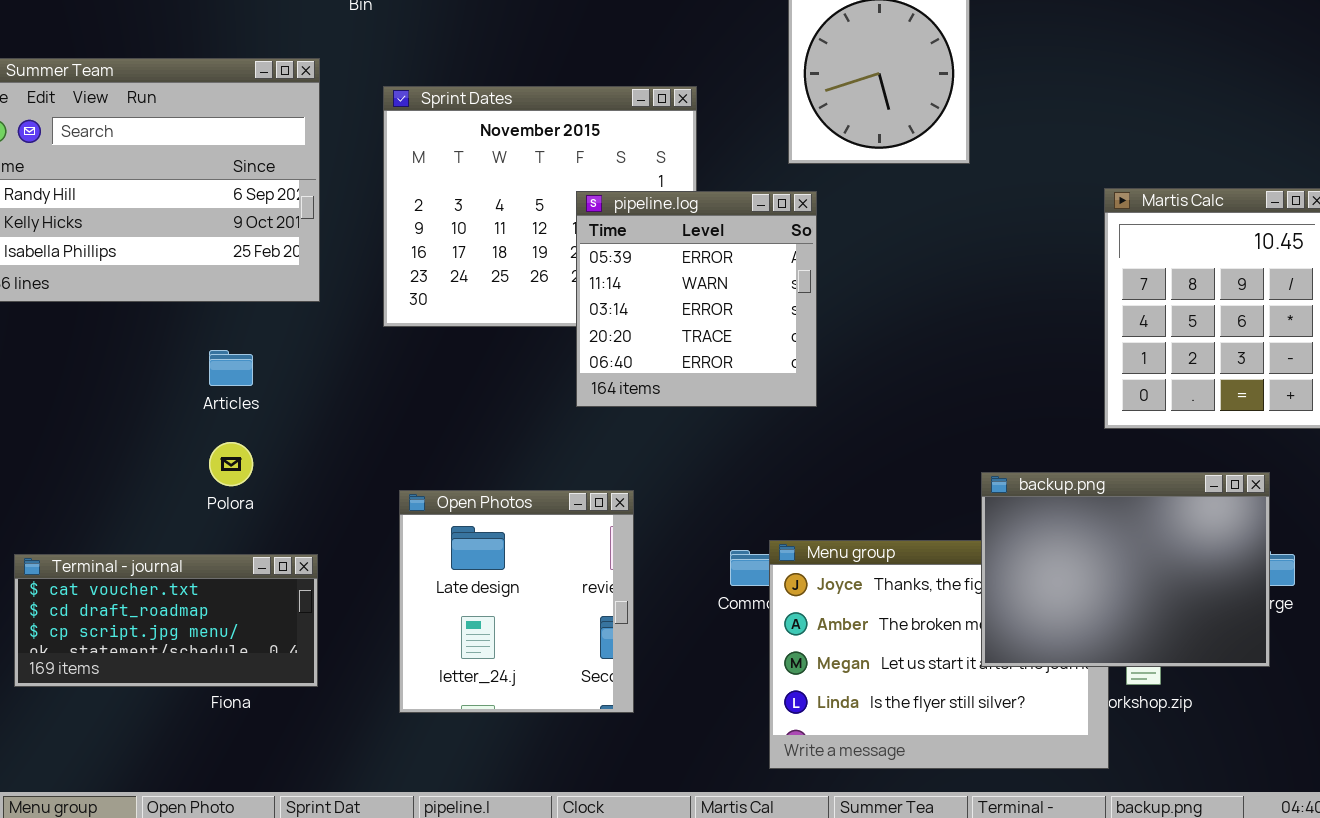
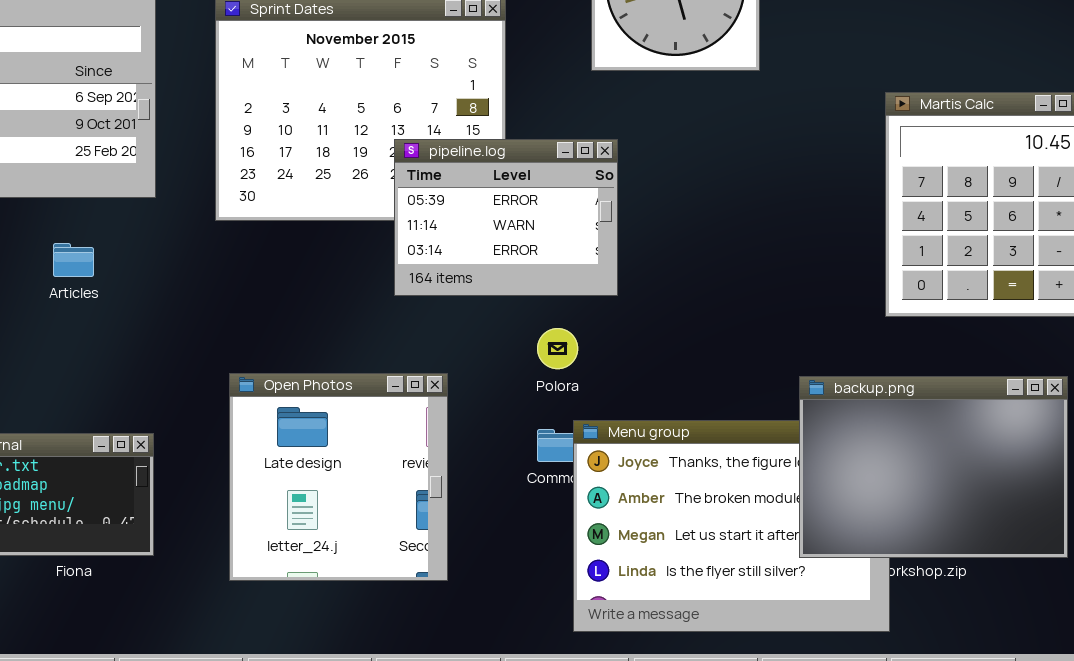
pipeline.log: [576,191,817,407] -> [394,139,618,296], resized
Polora: [209,442,253,486] -> [537,328,578,369], moved
backup.png: [981,472,1270,667] -> [799,376,1068,558], moved

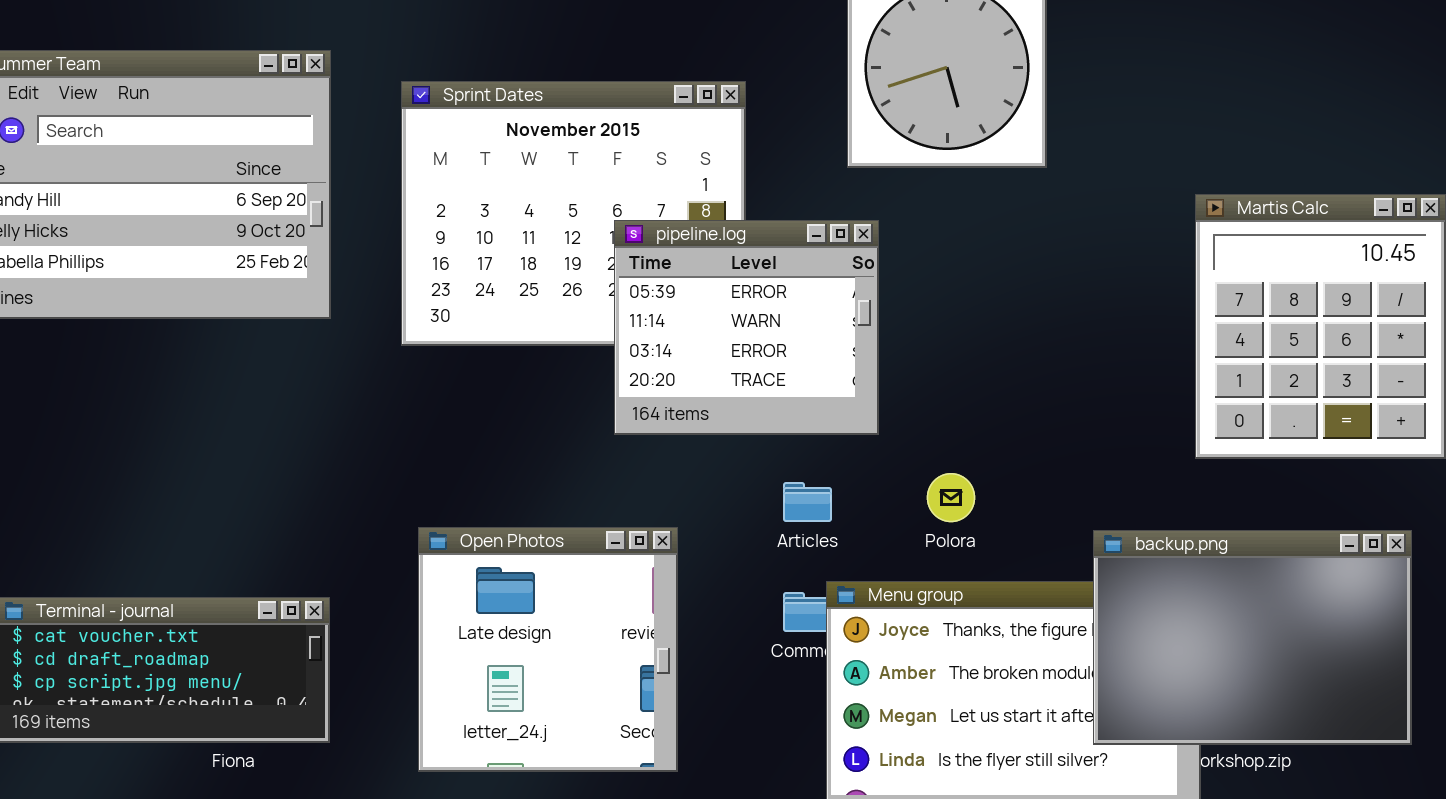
pipeline.log: [394,139,618,296] -> [614,220,879,435], resized
Articles: [53,243,94,277] -> [783,482,832,522], moved
Polora: [537,328,578,369] -> [927,473,975,522], moved

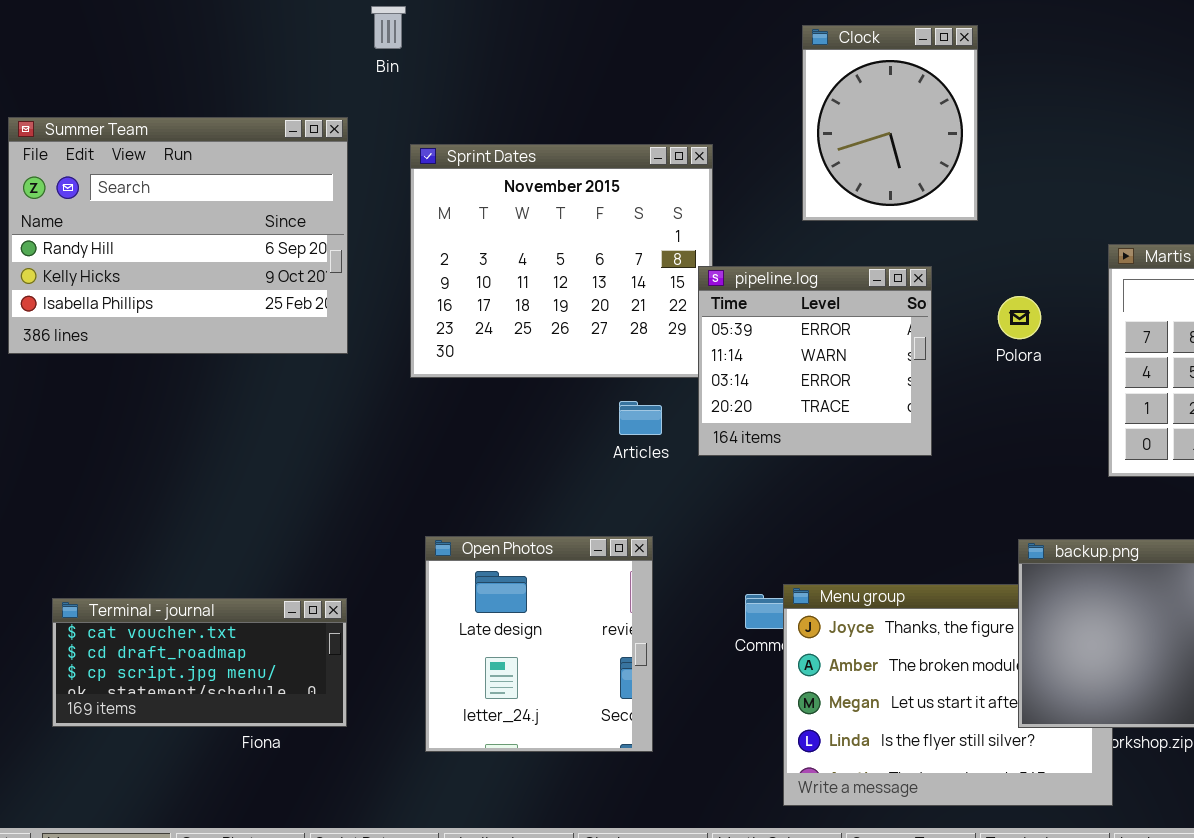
pipeline.log: [614,220,879,435] -> [698,266,932,456], moved
Polora: [927,473,975,522] -> [998,296,1041,339], moved
Articles: [783,482,832,522] -> [619,401,662,435], moved

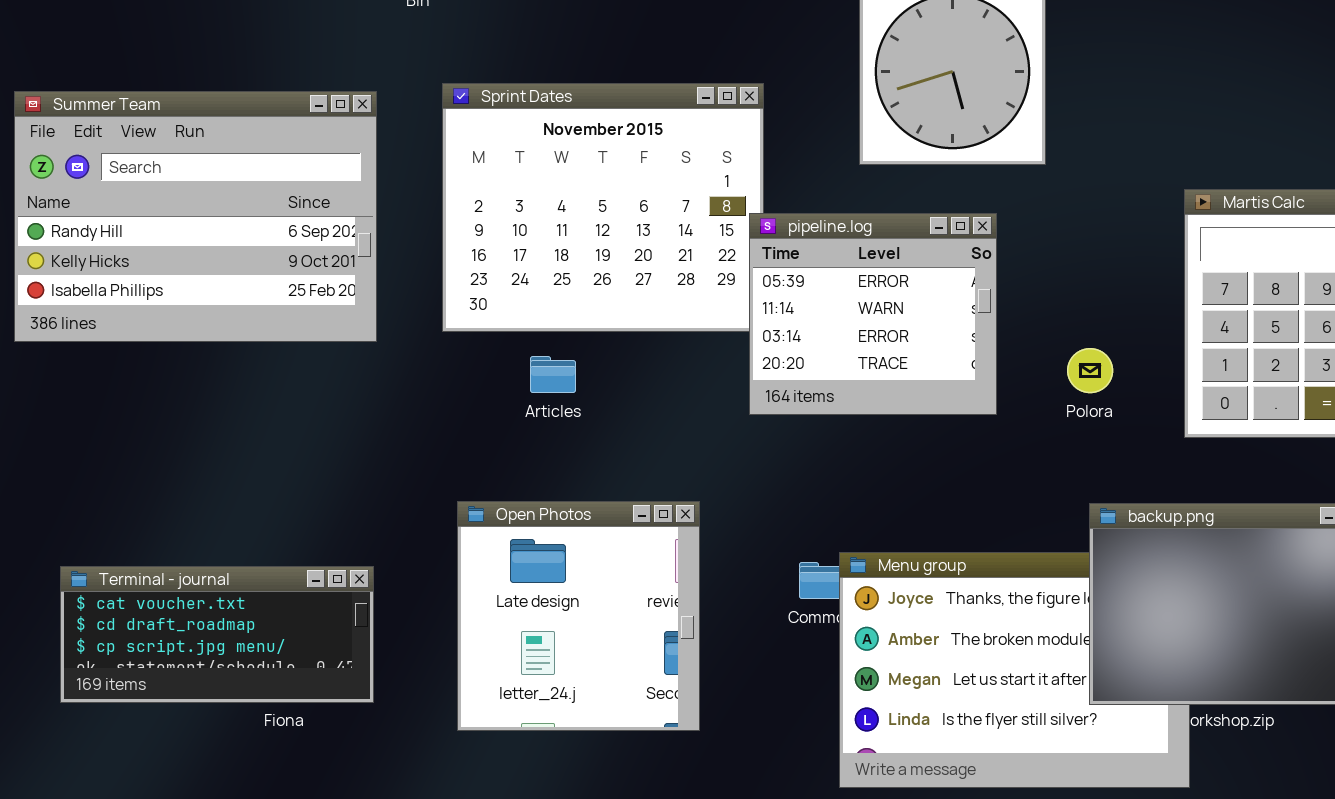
Summer Team: [8,117,348,354] -> [14,91,377,342], moved
Polora: [998,296,1041,339] -> [1067,348,1113,393], moved
Articles: [619,401,662,435] -> [530,356,576,393], moved

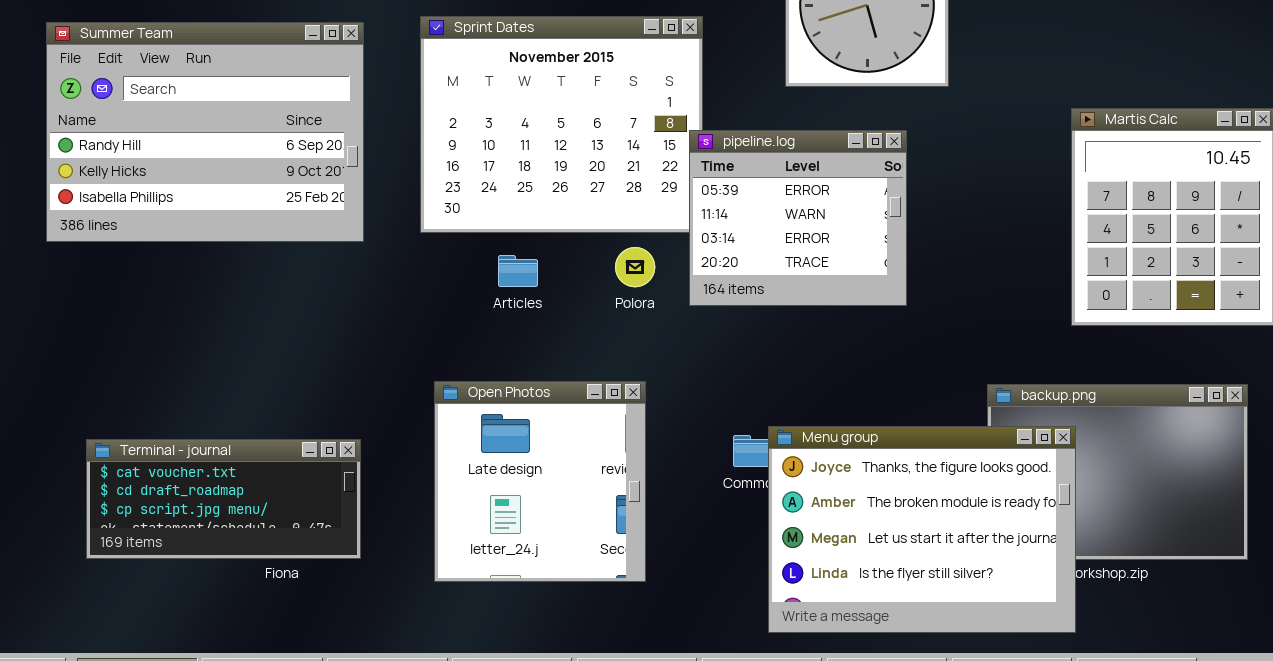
Polora: [1067,348,1113,393] -> [615,247,655,287], moved
Menu group: [839,552,1190,788] -> [768,426,1076,633], raised

